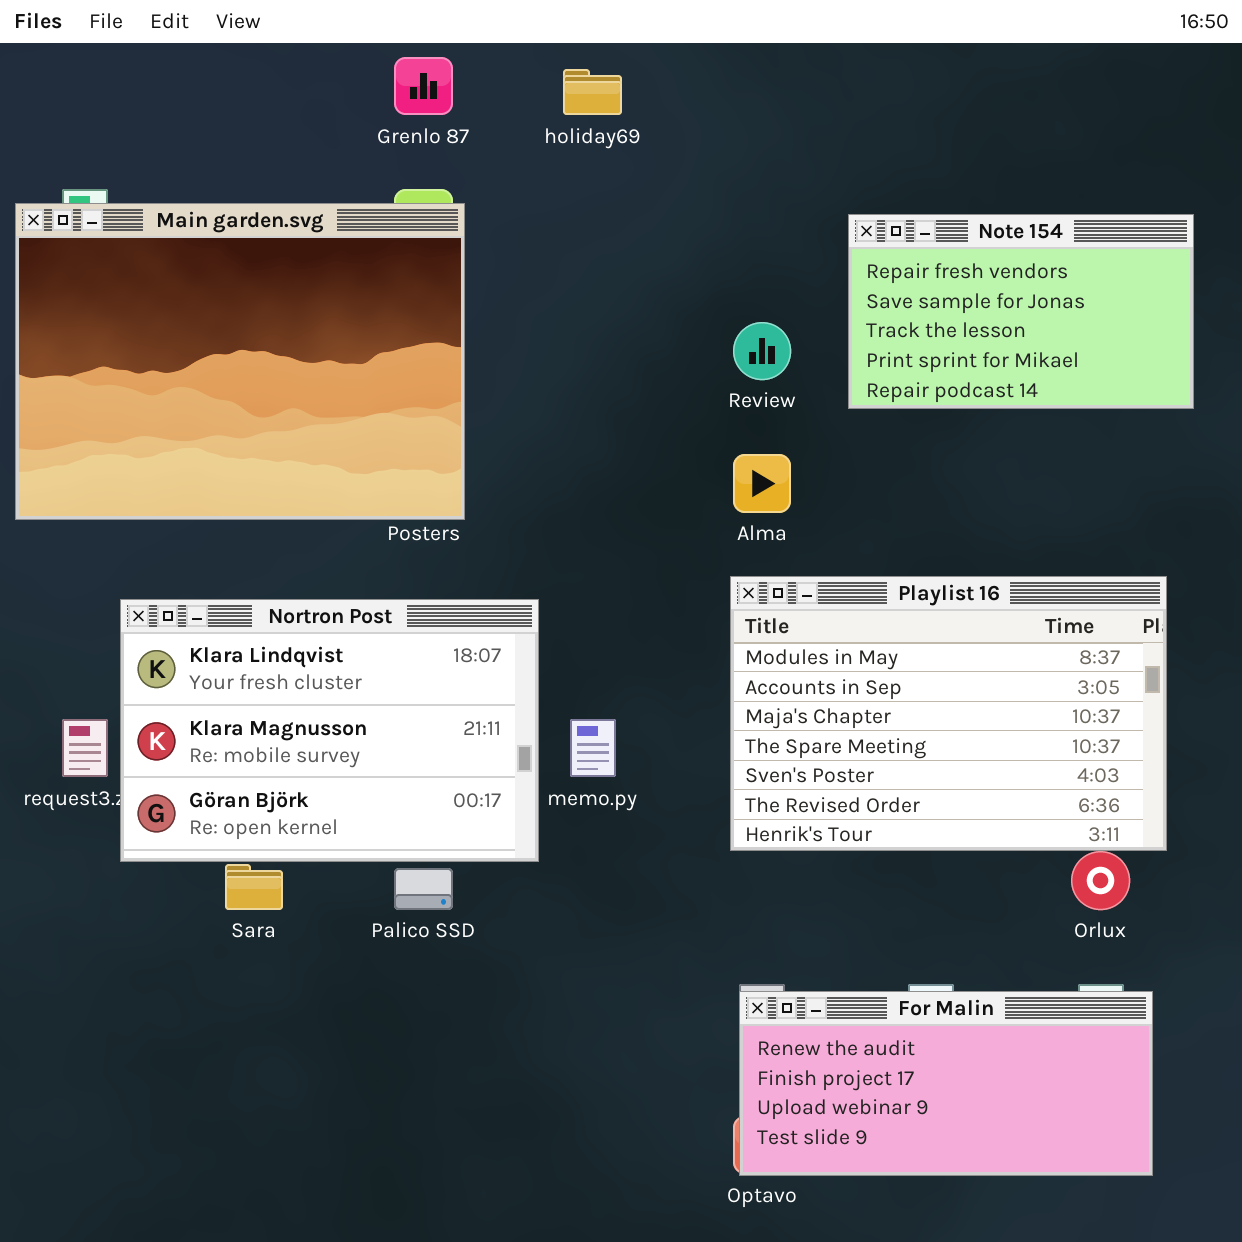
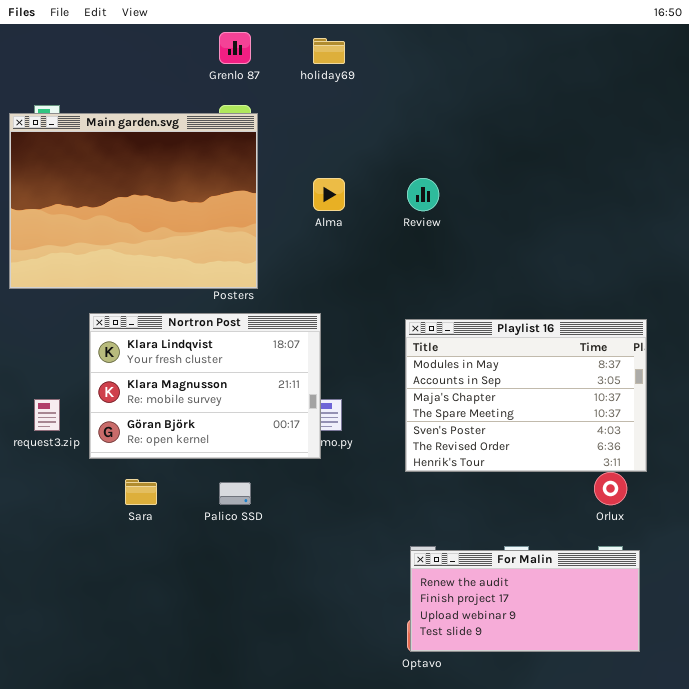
Note 154: [848,214,1194,409] -> none, closed
Alma: [733,454,791,513] -> [313,178,345,211], moved
Nortron Post: [120,599,539,862] -> [89,313,321,459], moved

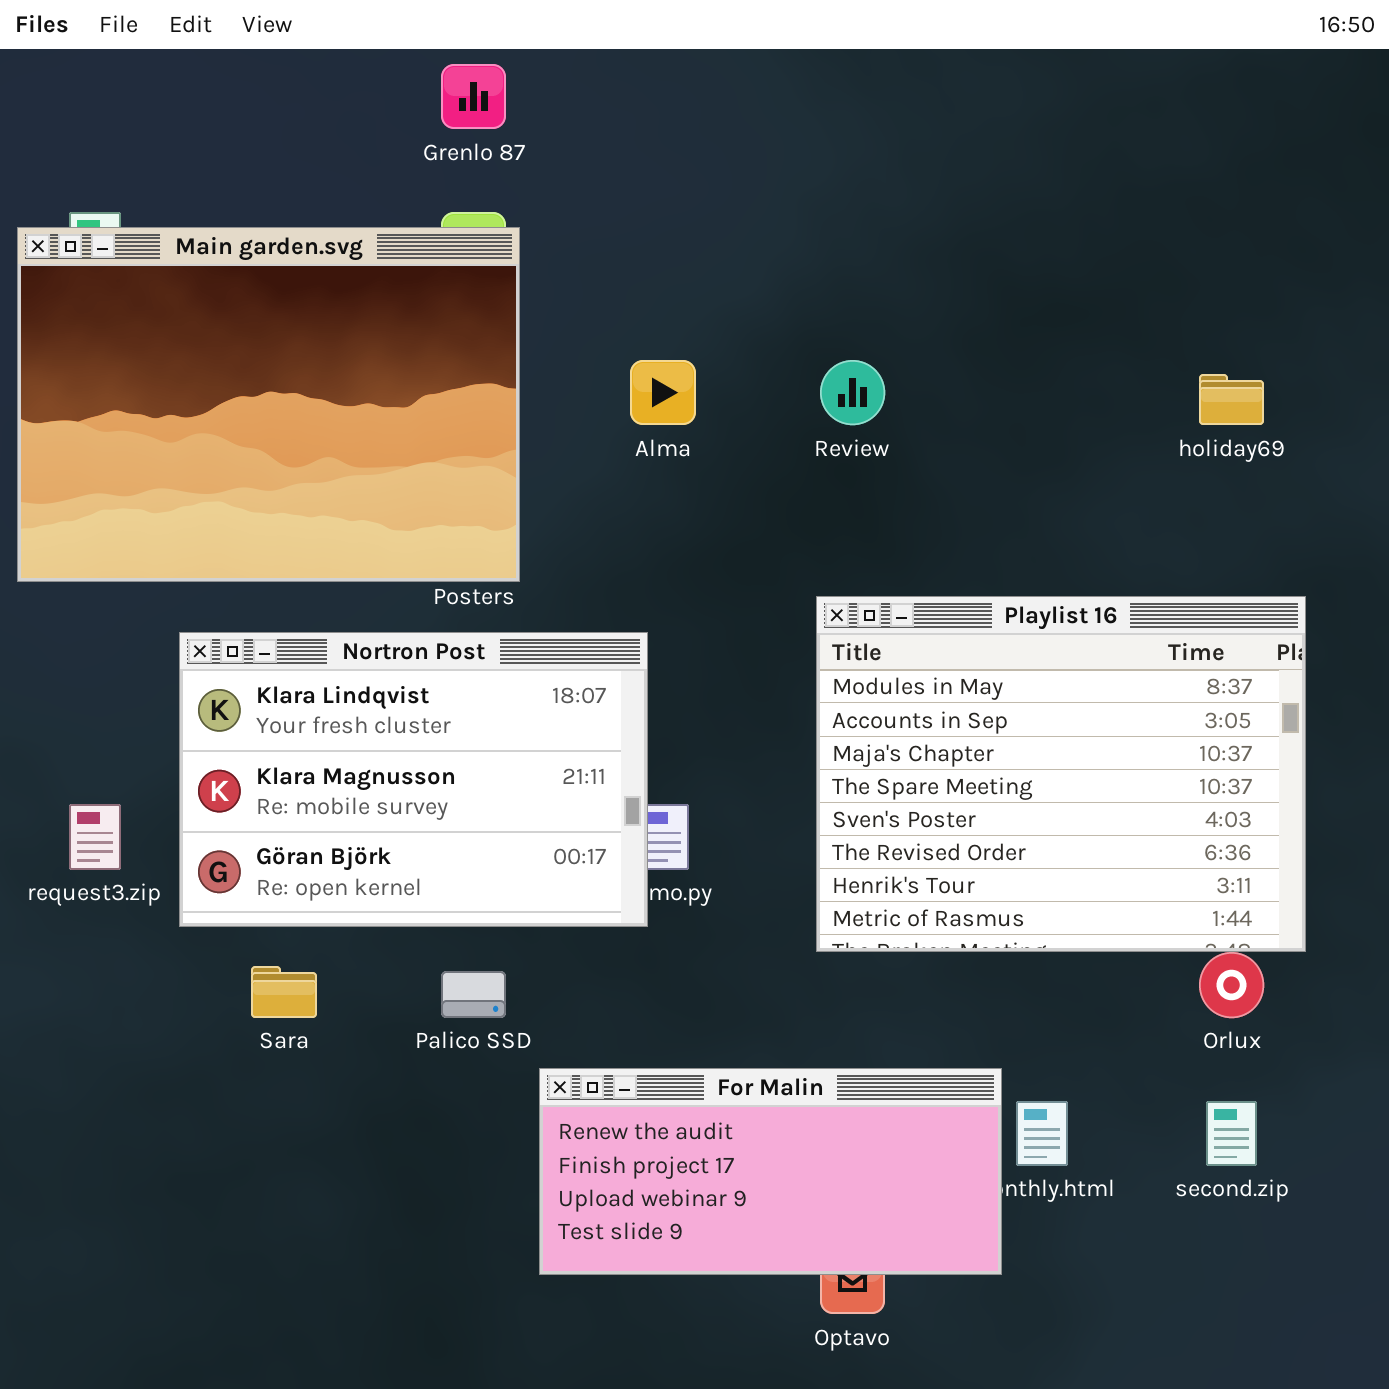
holiday69: [313,38,345,64] -> [1199,374,1264,425], moved
Playlist 16: [405,319,647,472] -> [816,596,1306,952], resized
For Malin: [410,550,640,652] -> [539,1068,1002,1275], moved

